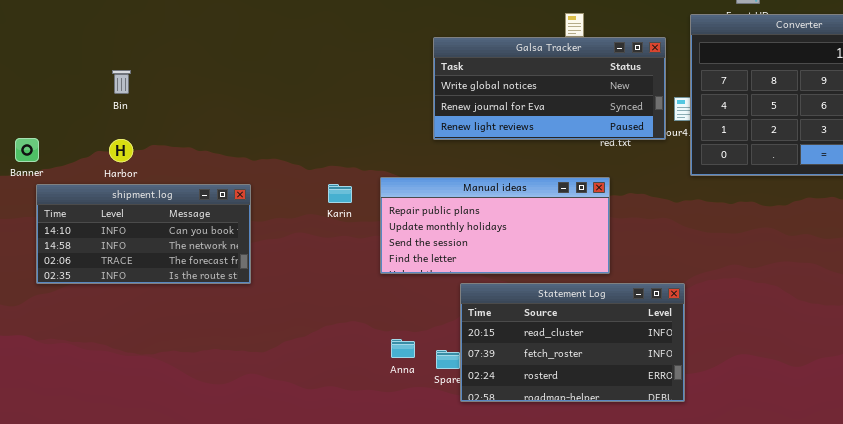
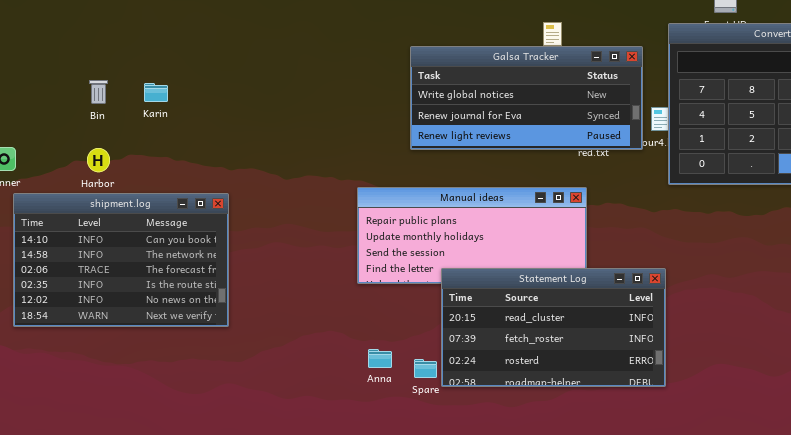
shipment.log: [36,184,251,284] -> [13,193,229,327], resized
Karin: [328,184,352,203] -> [144,83,168,102], moved
Statement Log: [460,283,685,402] -> [441,268,666,387], moved

